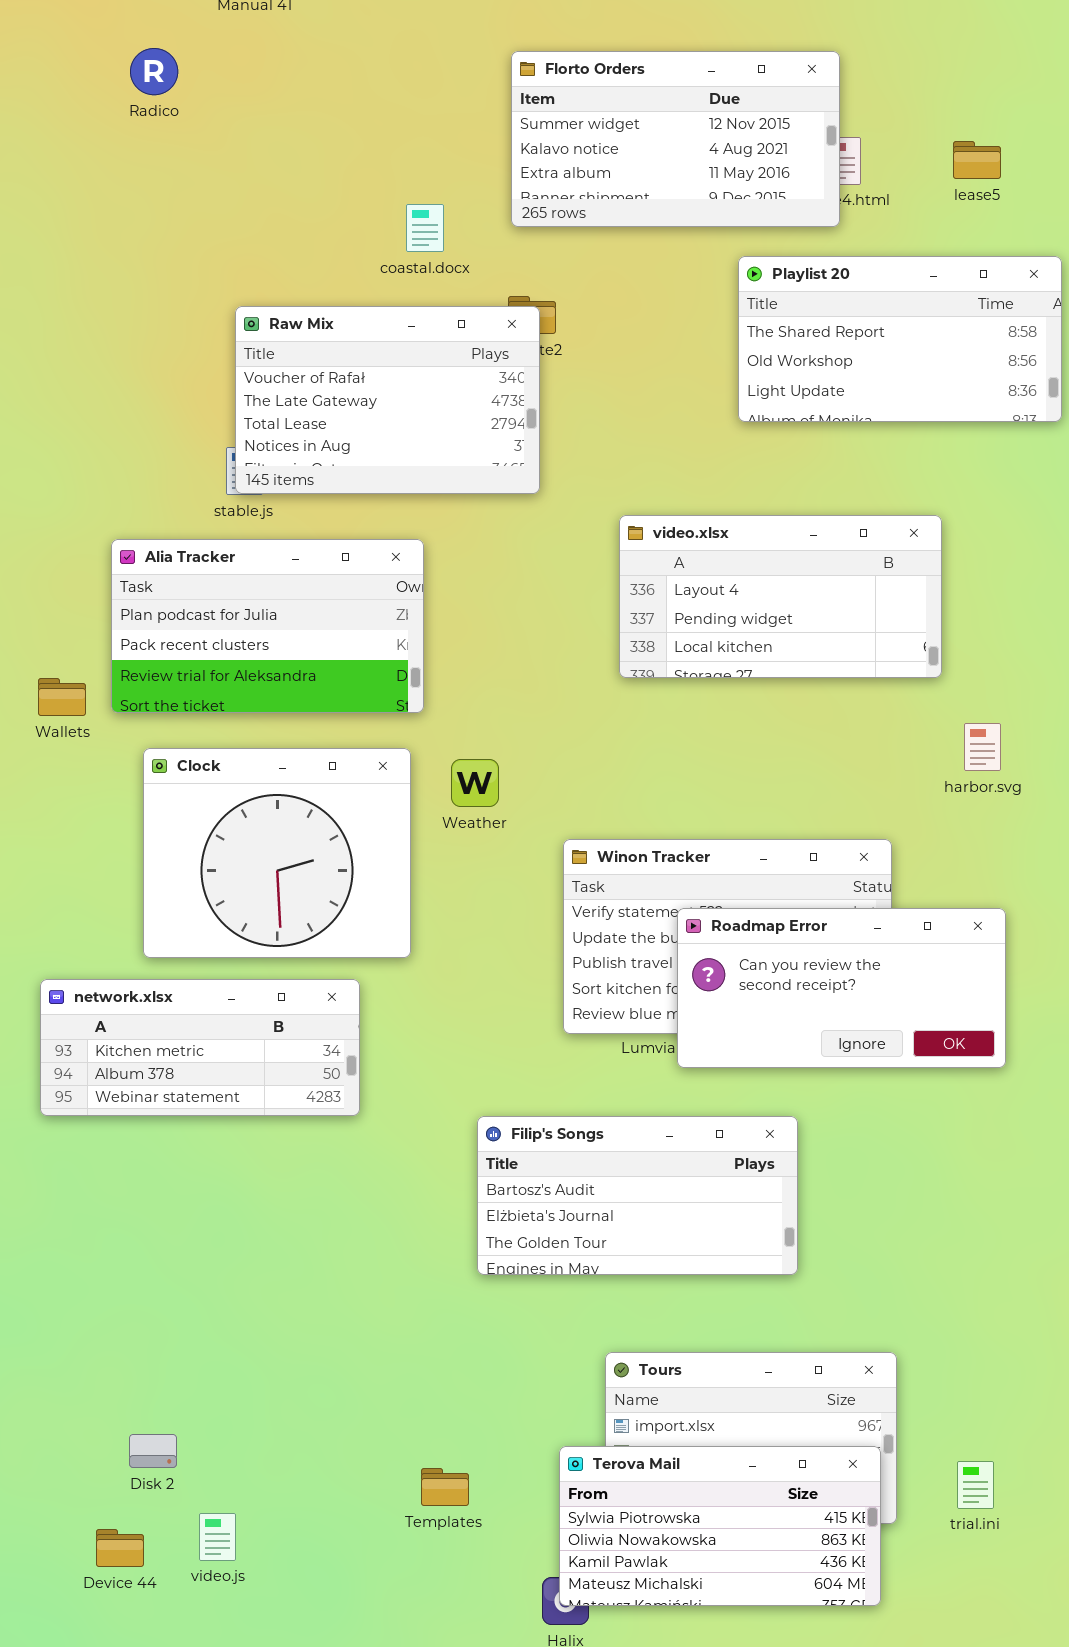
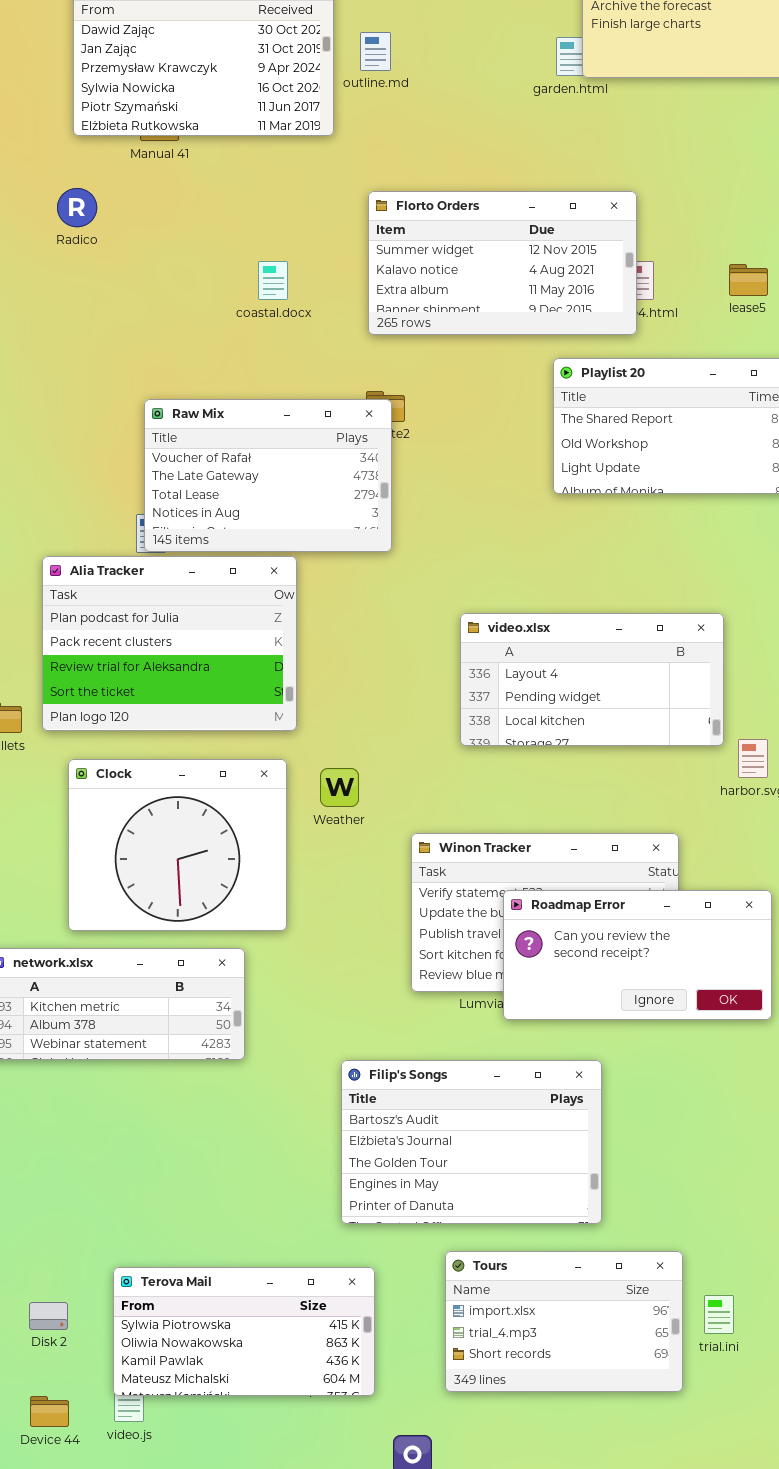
coastal.docx: [406,204,444,252] -> [258,261,288,300], moved
video.xlsx: [619,515,942,678] -> [460,613,724,746], moved
Alia Tracker: [111,539,424,713] -> [42,556,297,731], resized
Filip's Songs: [477,1116,798,1275] -> [341,1060,602,1224], resized
Disk 2: [129,1434,177,1468] -> [29,1302,68,1330], moved
Terova Mail: [559,1446,881,1606] -> [113,1267,375,1396], moved
trial.ini: [957,1461,994,1509] -> [704,1295,734,1334], moved

